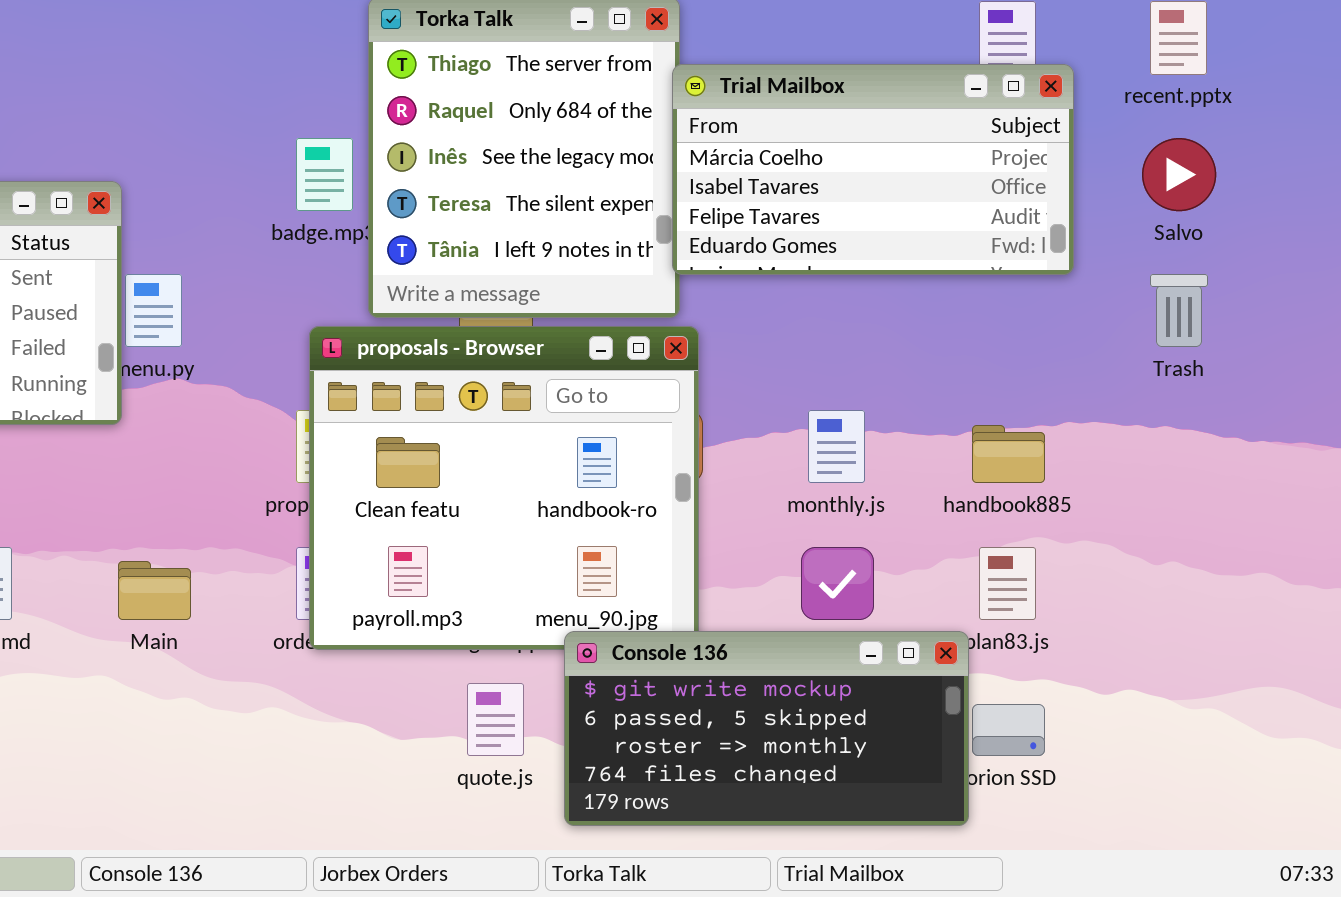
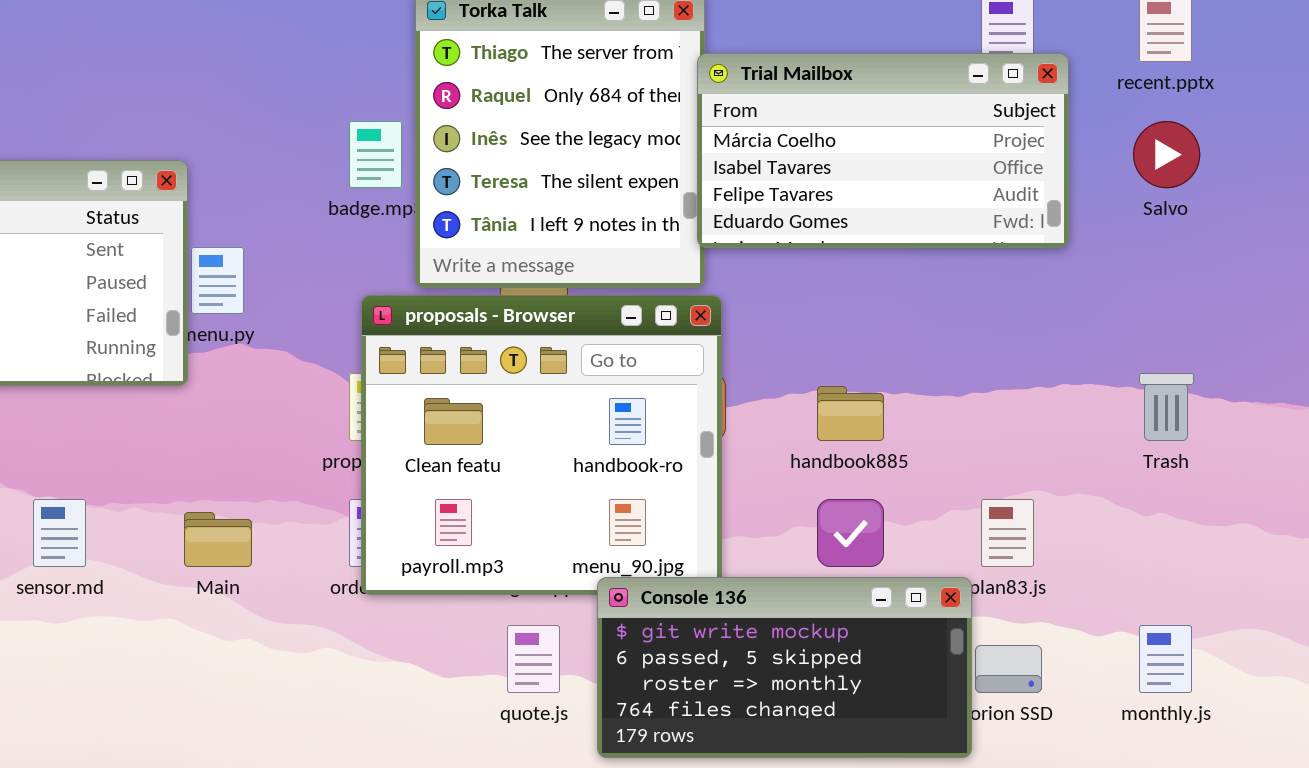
Trash: [1150,274,1208,347] -> [1139,373,1194,441], moved
monthly.js: [808,410,865,483] -> [1139,625,1192,693], moved
handbook885: [972,425,1045,483] -> [817,386,884,441], moved

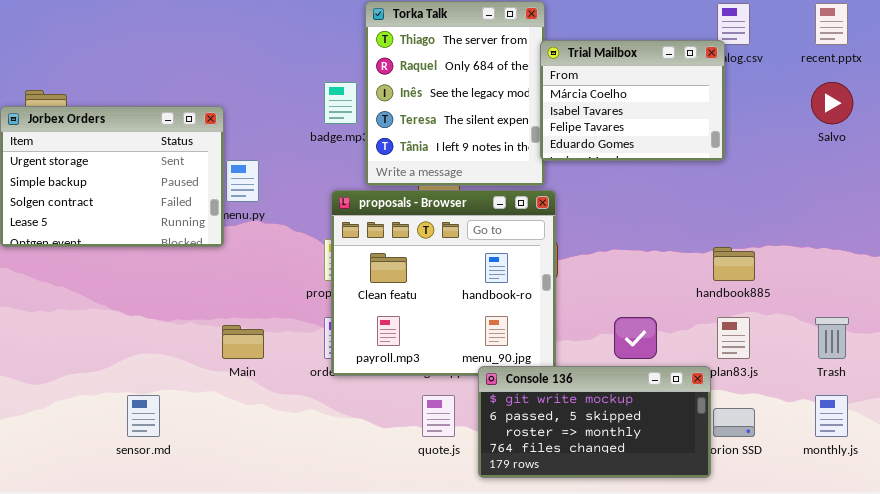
Trial Mailbox: [697,53,1069,248] -> [540,40,725,161], resized
Trash: [1139,373,1194,441] -> [815,317,849,359], moved
handbook885: [817,386,884,441] -> [713,247,755,281], moved
sensor.md: [33,499,86,567] -> [127,395,160,437], moved

